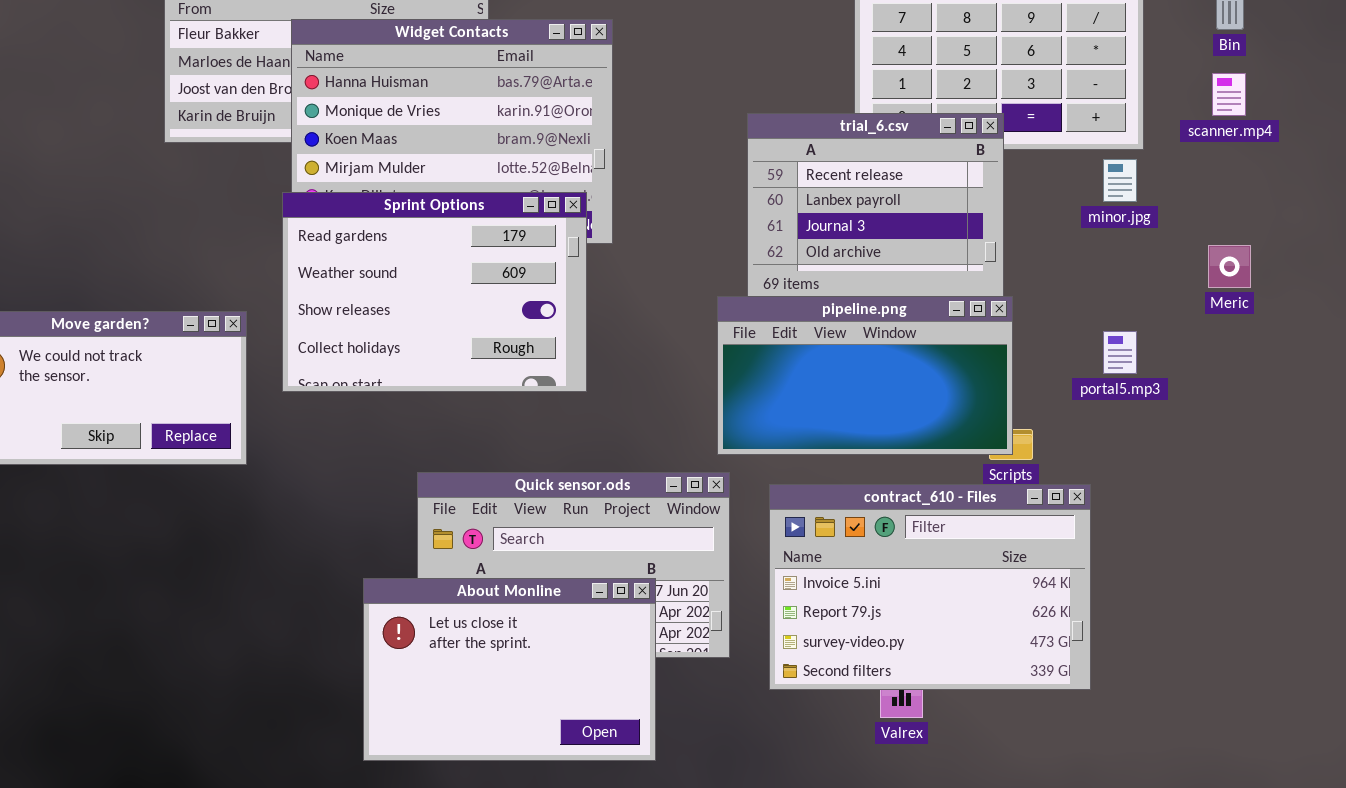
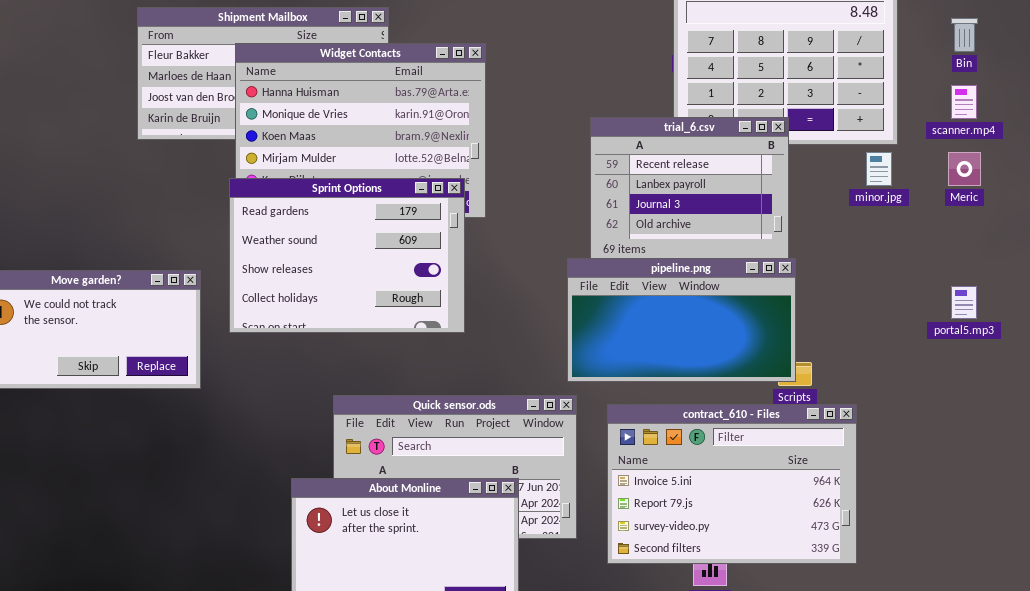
Meric: [1208,245,1251,288] -> [948,152,981,186], moved
portal5.mp3: [1103,331,1137,374] -> [951,286,977,319], moved

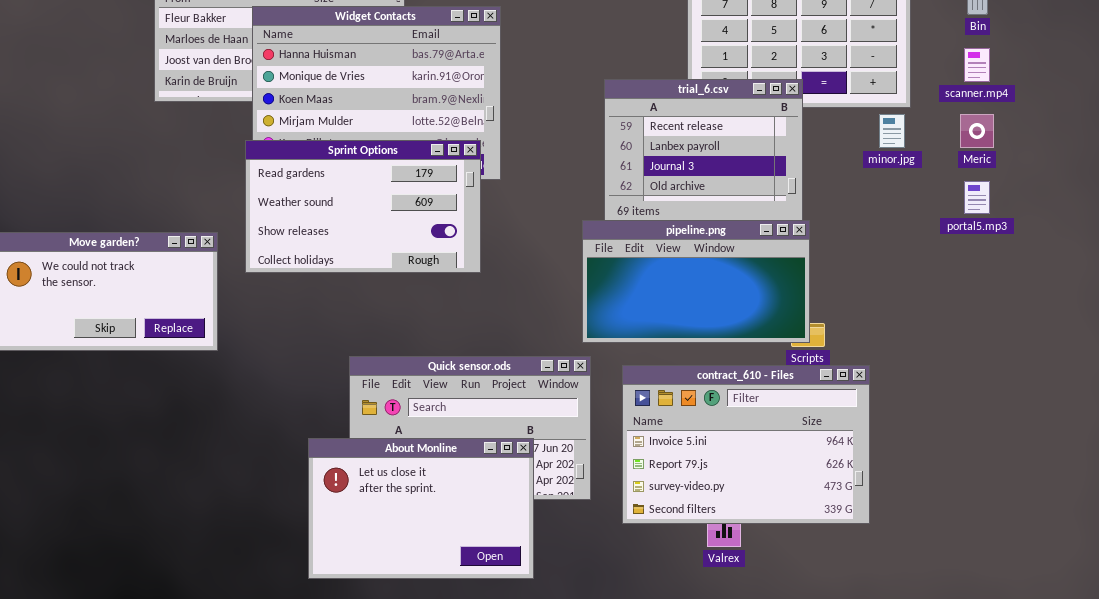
Sprint Options: [229,178,465,333] -> [245,140,481,273], resized
portal5.mp3: [951,286,977,319] -> [964,181,990,214], moved

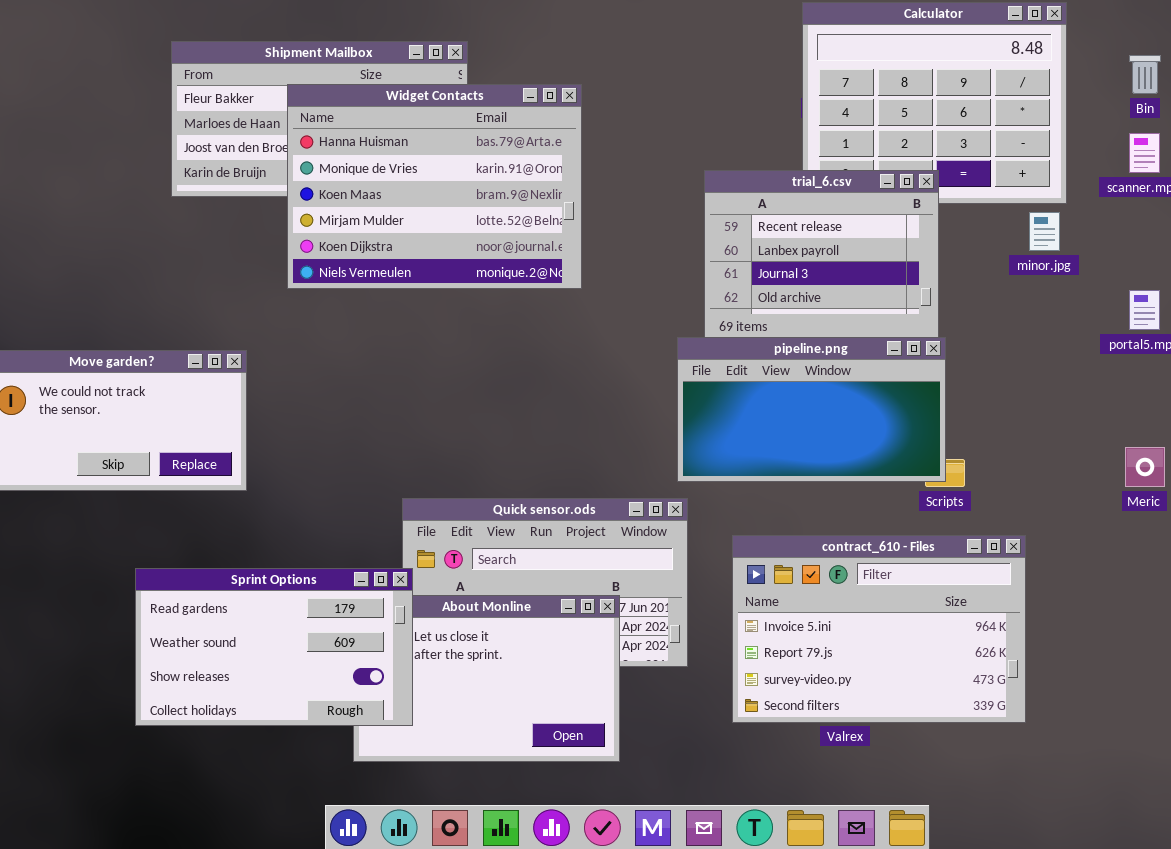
Meric: [960,114,994,148] -> [1125,447,1165,487], moved
Sprint Options: [245,140,481,273] -> [135,568,413,726], moved
contract_610 - Files: [622,365,870,524] -> [732,535,1026,723], moved

